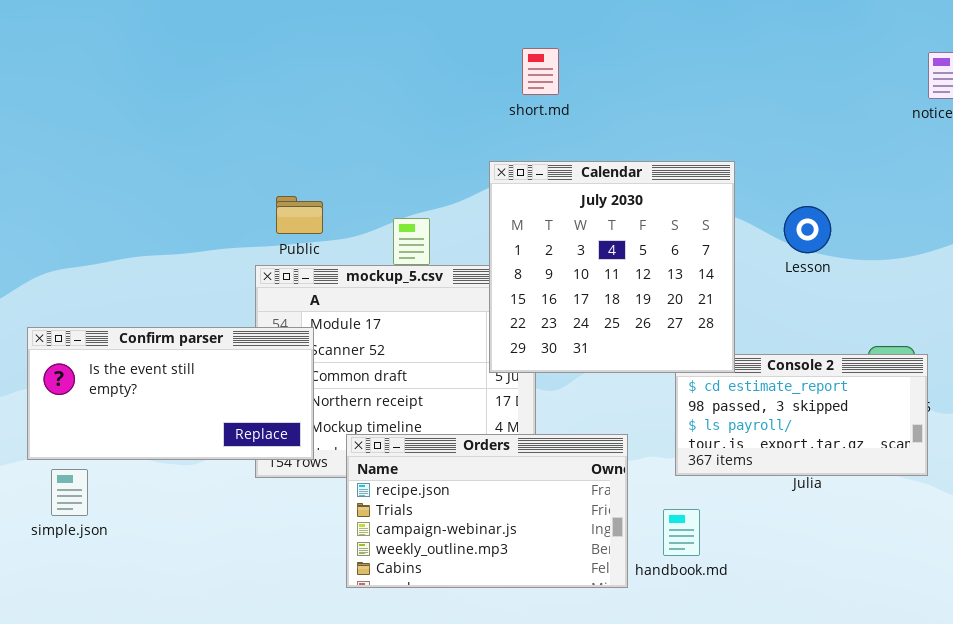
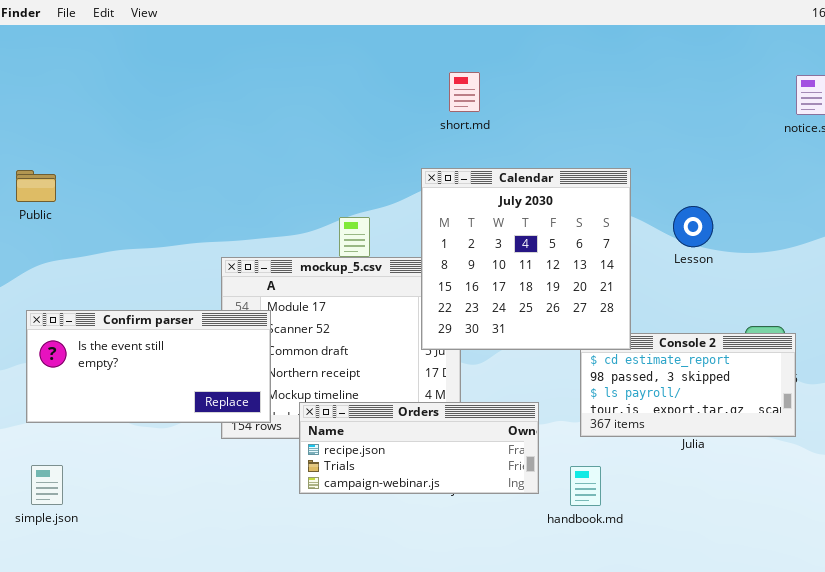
Public: [276,196,323,234] -> [16,170,56,202], moved
Orders: [346,434,628,588] -> [299,402,539,494], resized
simple.json: [51,469,88,516] -> [31,465,63,505], moved

